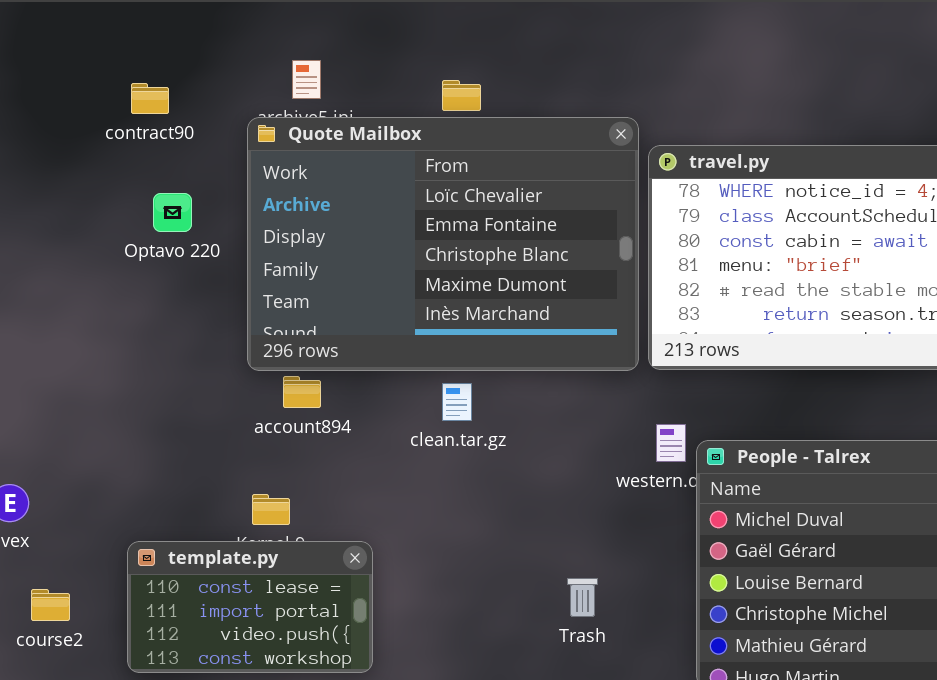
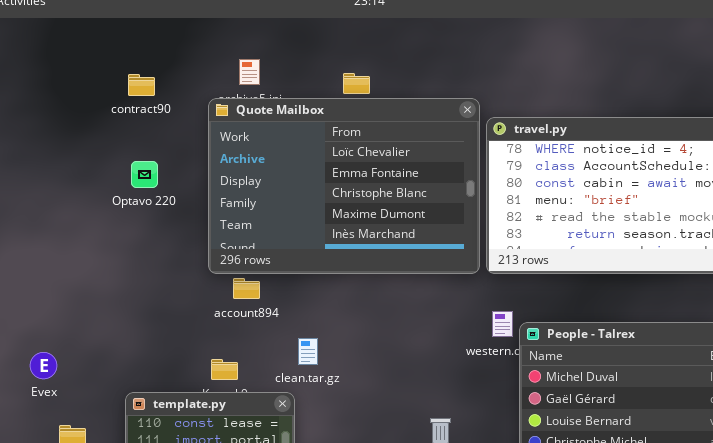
Optavo 220: [153,193,192,232] -> [131,161,158,188], moved
clean.tar.gz: [442,383,472,421] -> [298,338,318,365], moved

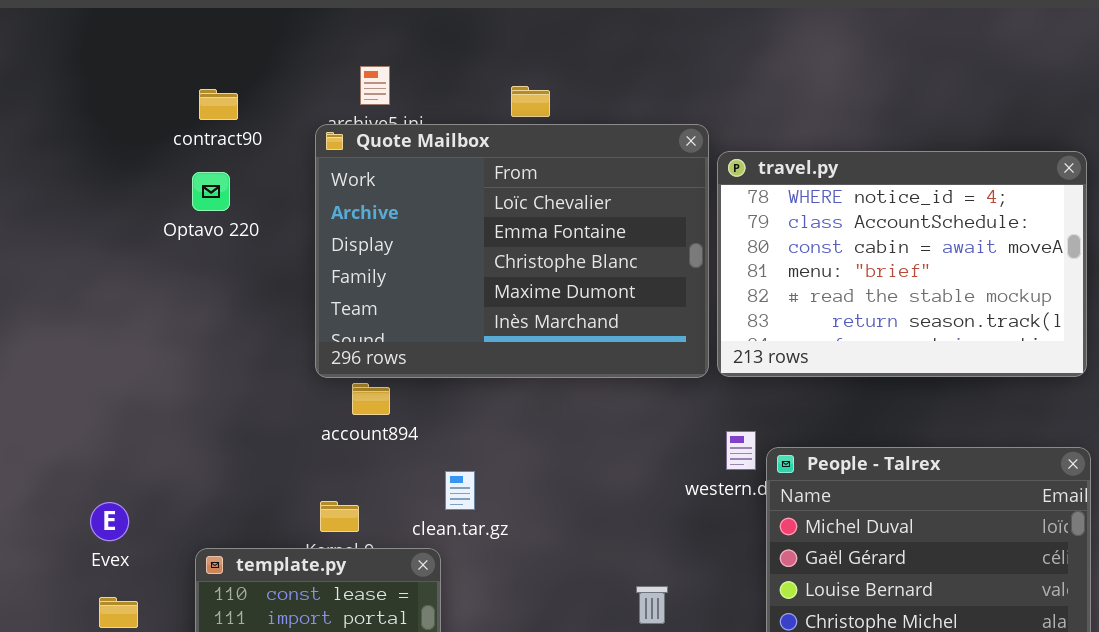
Optavo 220: [131,161,158,188] -> [192,172,230,211], moved
Evex: [30,352,57,379] -> [90,502,129,541], moved

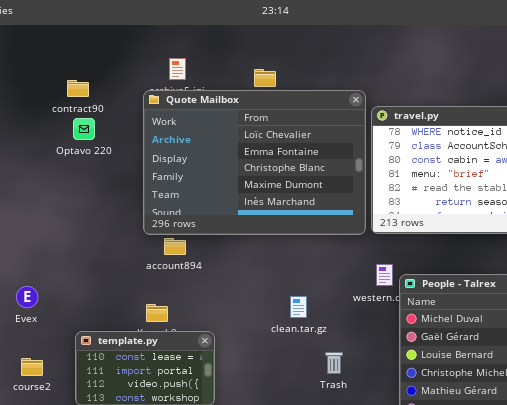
contract90: [199,89,238,120] -> [67,80,89,97], moved
clean.tar.gz: [445,471,475,510] -> [290,296,307,318], moved
Evex: [90,502,129,541] -> [16,286,38,308], moved

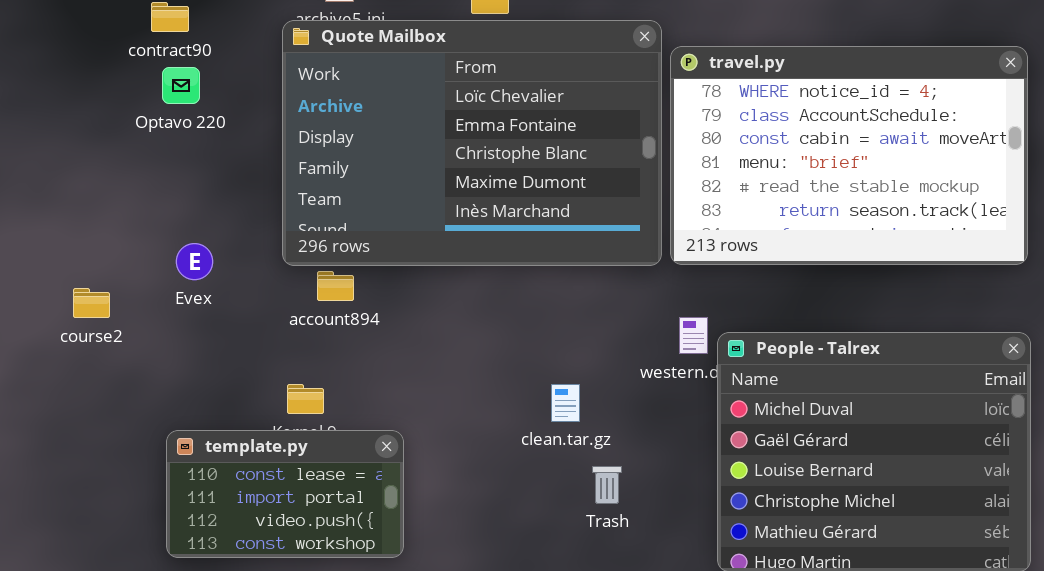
Evex: [16,286,38,308] -> [176,243,213,280], moved
clean.tar.gz: [290,296,307,318] -> [551,384,580,422], moved
course2: [21,358,43,376] -> [73,288,110,318], moved

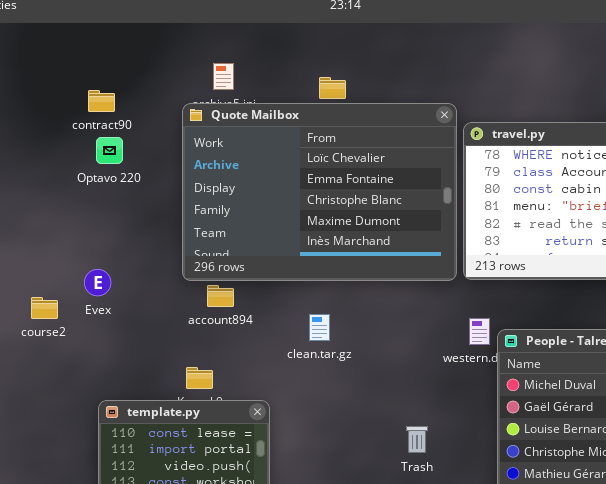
Evex: [176,243,213,280] -> [84,269,111,296], moved
clean.tar.gz: [551,384,580,422] -> [309,314,330,341], moved

